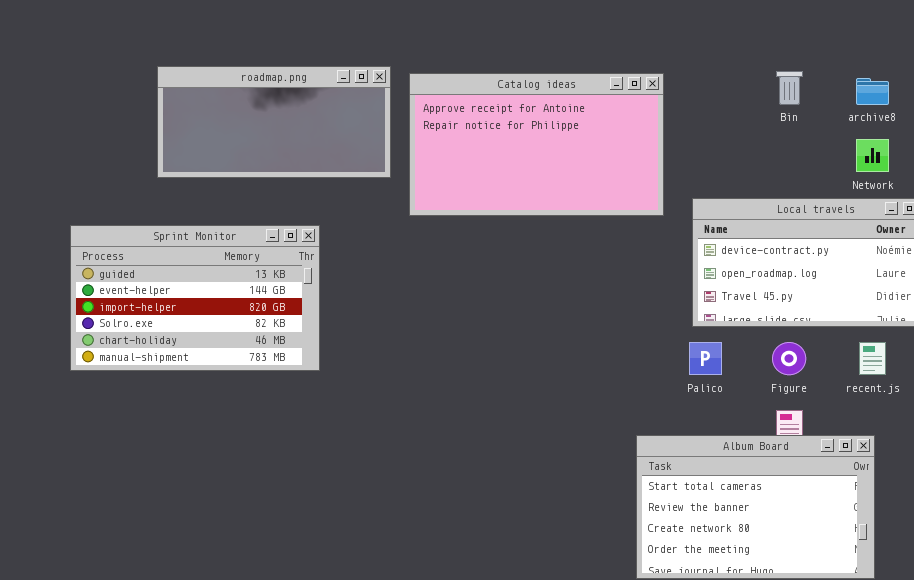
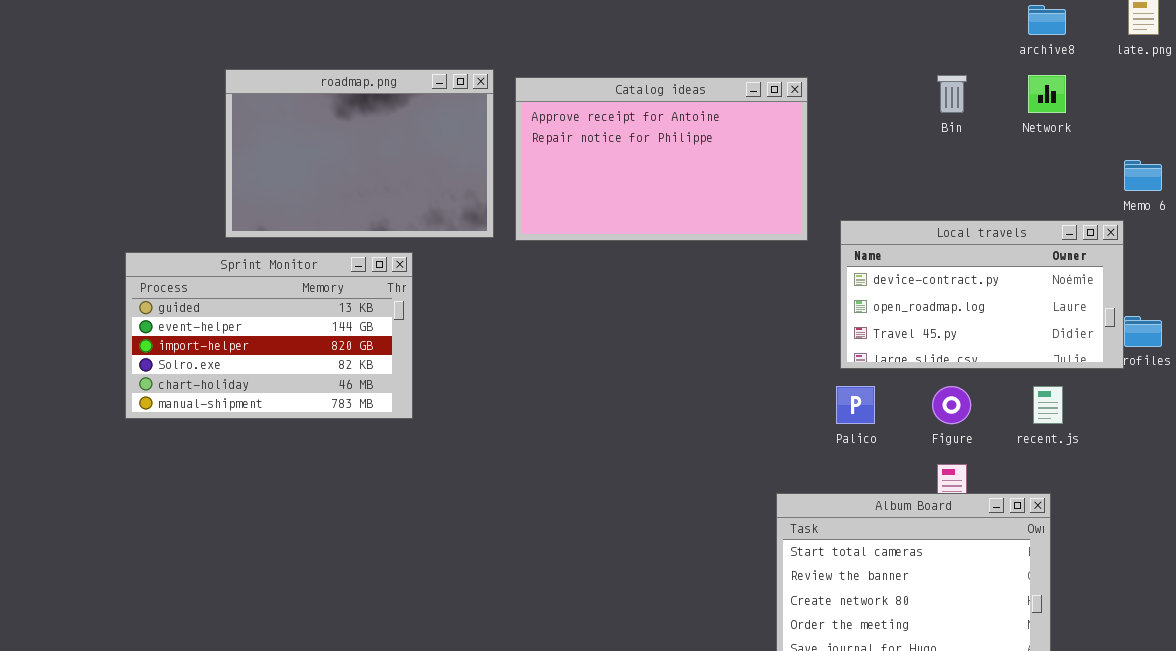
roadmap.png: [157,66,391,178] -> [225,69,494,238], resized
archive8: [856,78,889,105] -> [1028,5,1066,35], moved
Network: [856,139,889,172] -> [1028,75,1066,113], moved

